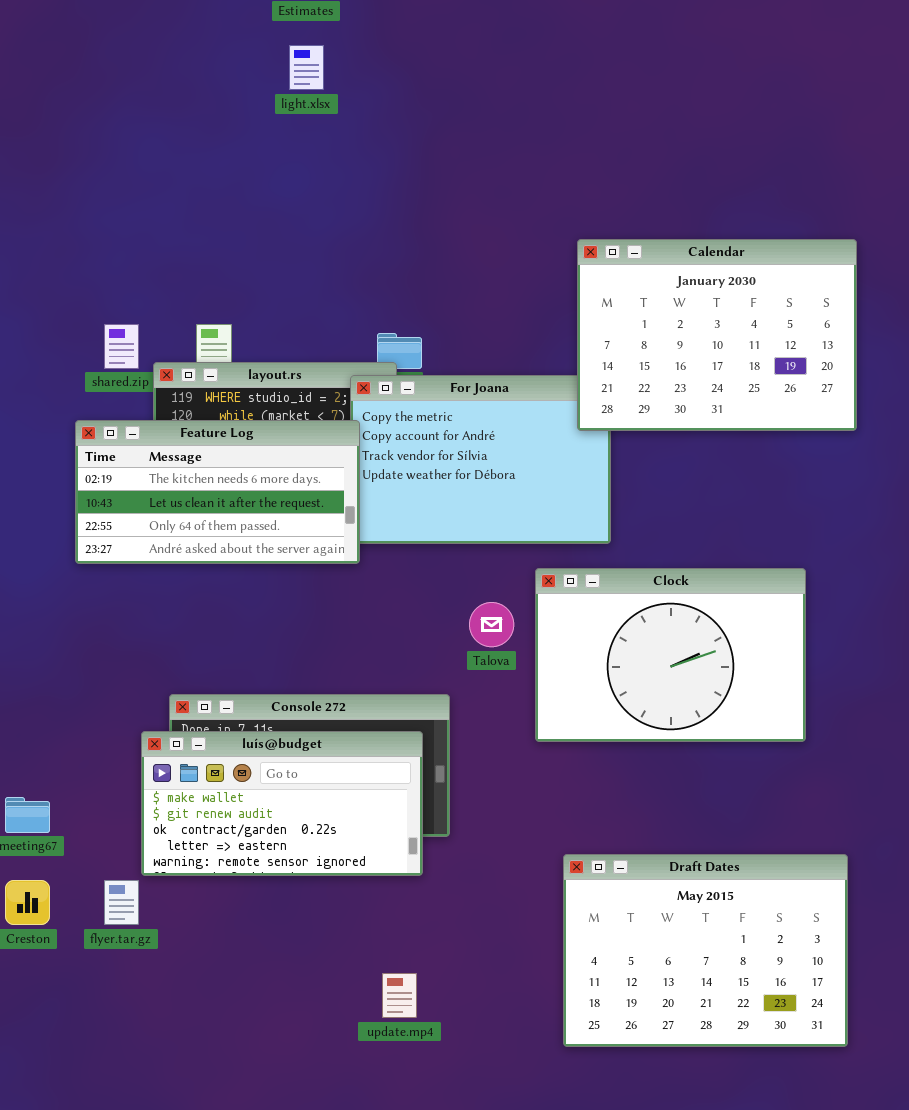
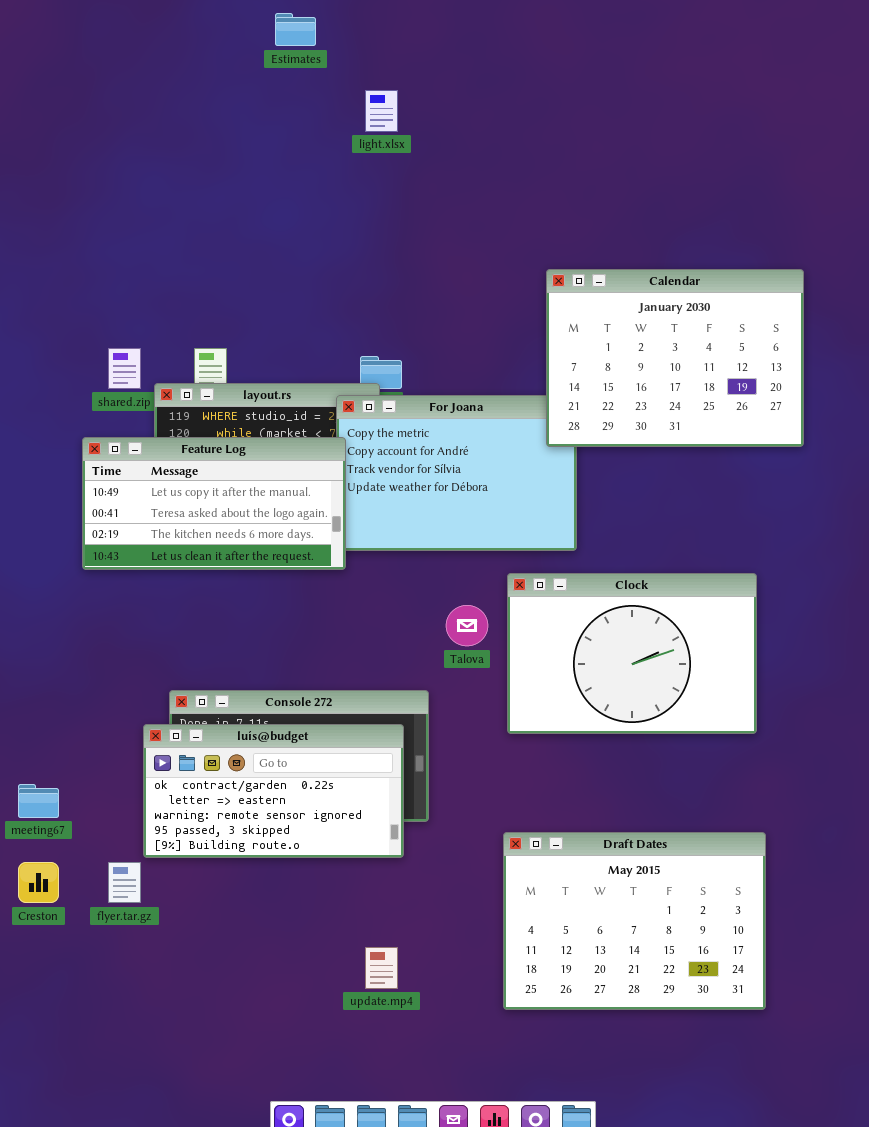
light.xlsx: [289,45,324,90] -> [365,90,398,132], moved
Feature Log: [75,420,360,564] -> [82,437,346,570], scrolled up 2 rows
luís@budget: [141,731,423,876] -> [143,724,404,858], scrolled down 2 rows
Draft Dates: [563,854,848,1047] -> [503,832,766,1010], moved

